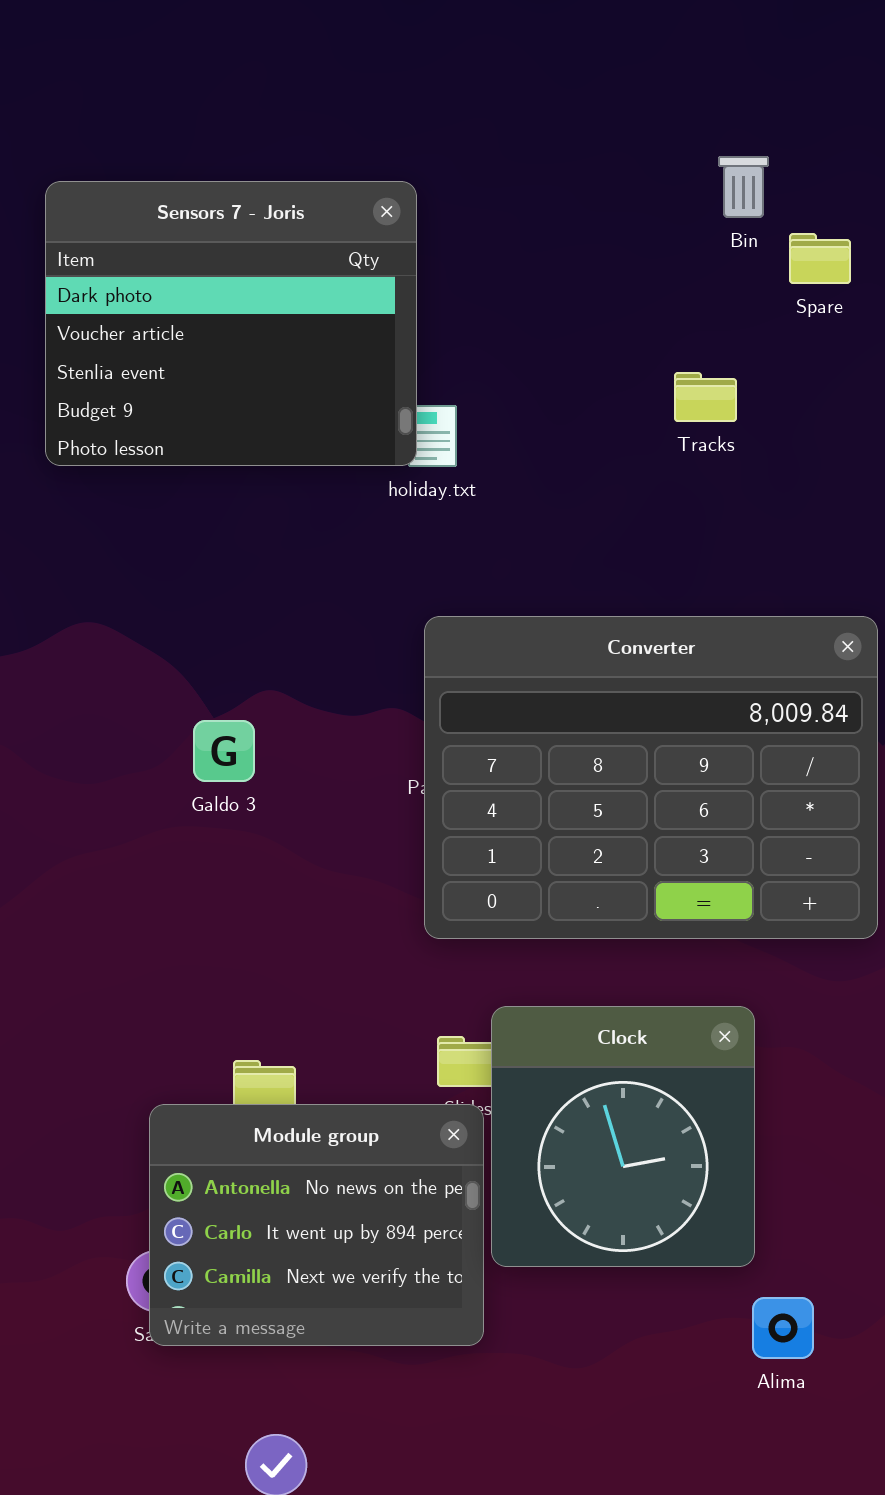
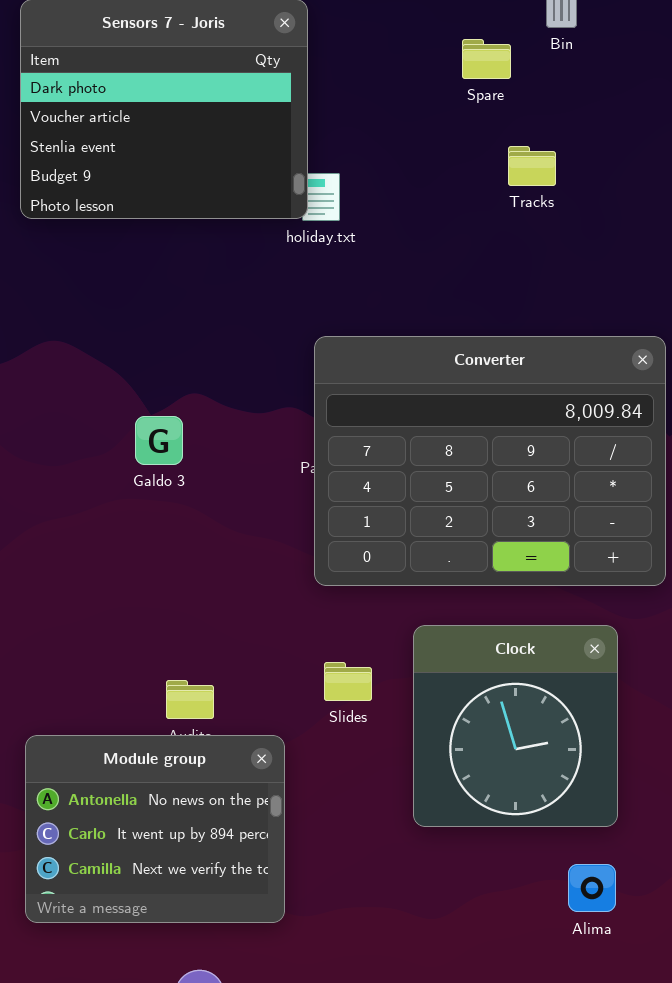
Spare: [789,233,851,284] -> [462,39,511,79], moved
Clock: [491,1006,755,1267] -> [413,625,618,827], moved
Module group: [149,1104,484,1346] -> [25,735,285,923], moved

